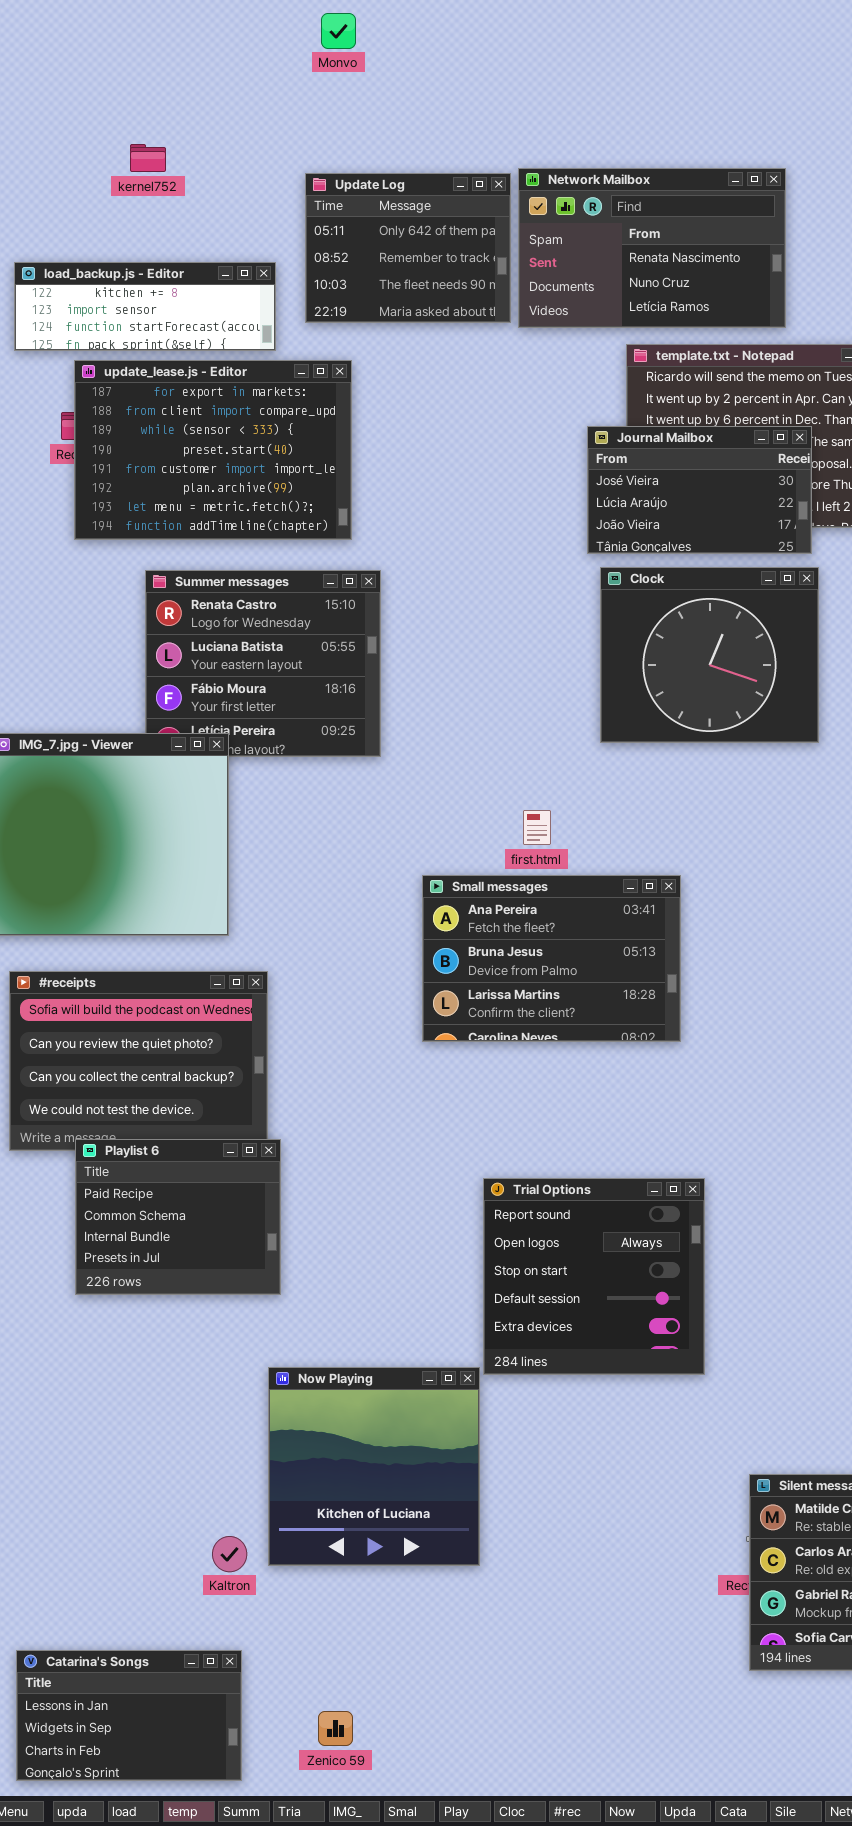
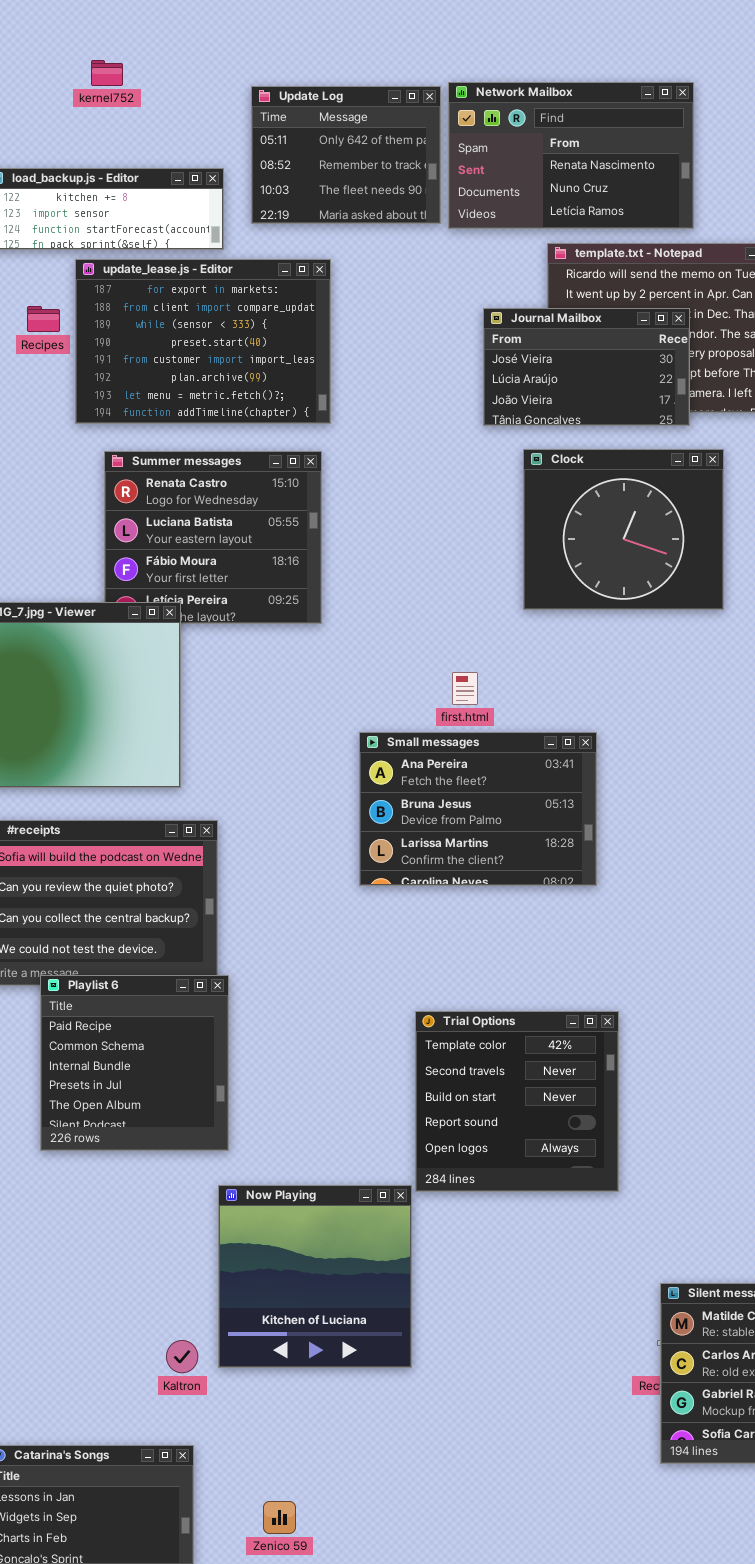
update_lease.js - Editor: [74,360,352,540] -> [75,259,331,424], moved
Journal Mailbox: [587,426,812,554] -> [483,308,690,426], moved
Playlist 6: [75,1139,281,1295] -> [40,975,229,1151], resized
Trial Options: [483,1178,705,1375] -> [415,1011,619,1192], scrolled up 3 rows

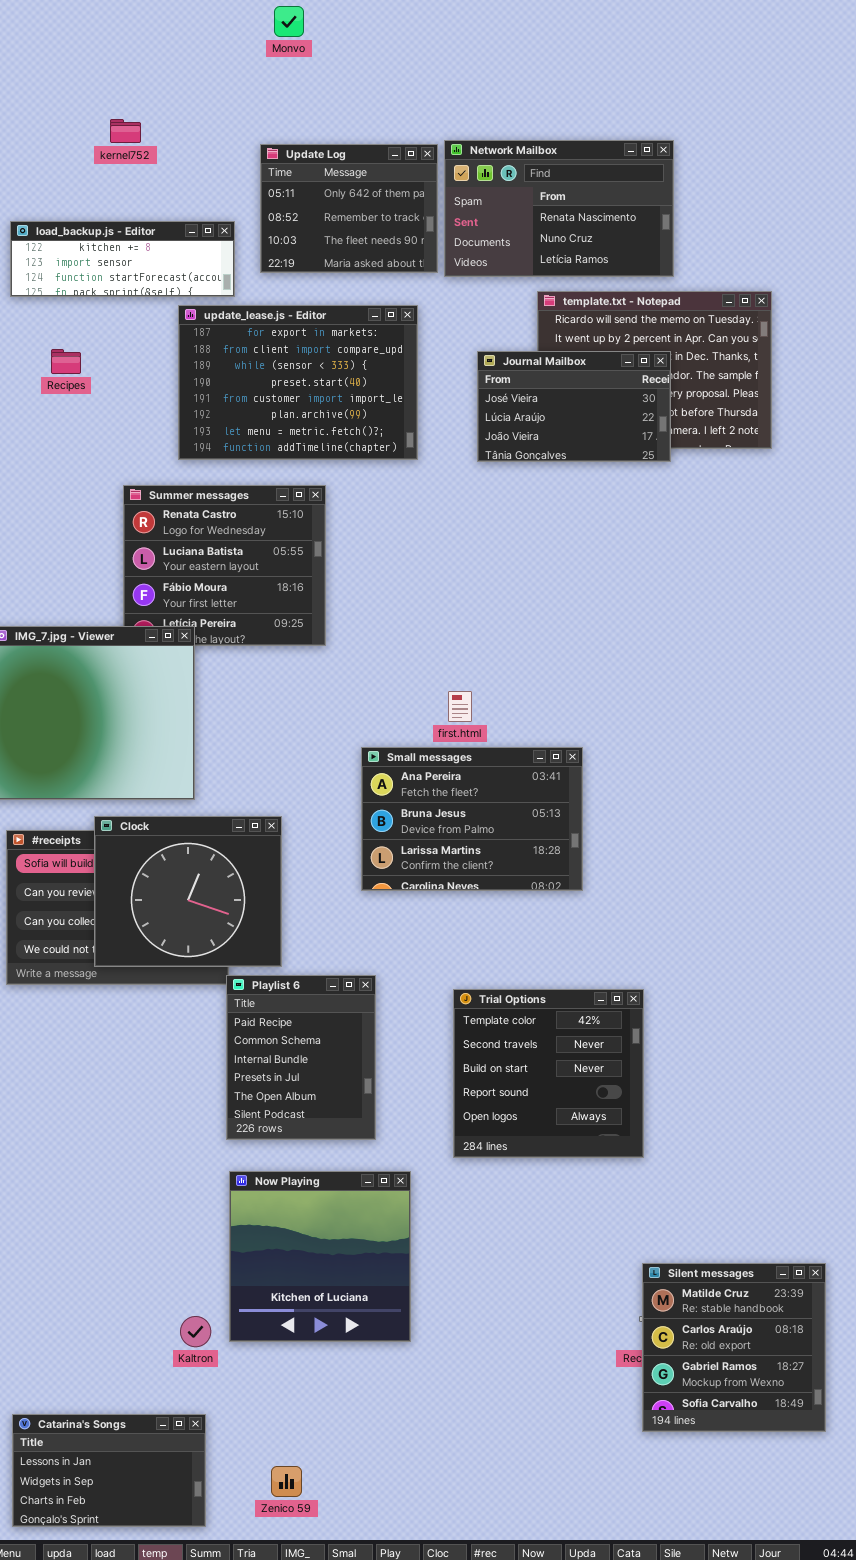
update_lease.js - Editor: [75,259,331,424] -> [178,305,418,460], moved
Clock: [523,449,724,610] -> [94,816,282,967], moved
Playlist 6: [40,975,229,1151] -> [226,975,376,1140], moved, resized
Trial Options: [415,1011,619,1192] -> [453,989,644,1158], moved

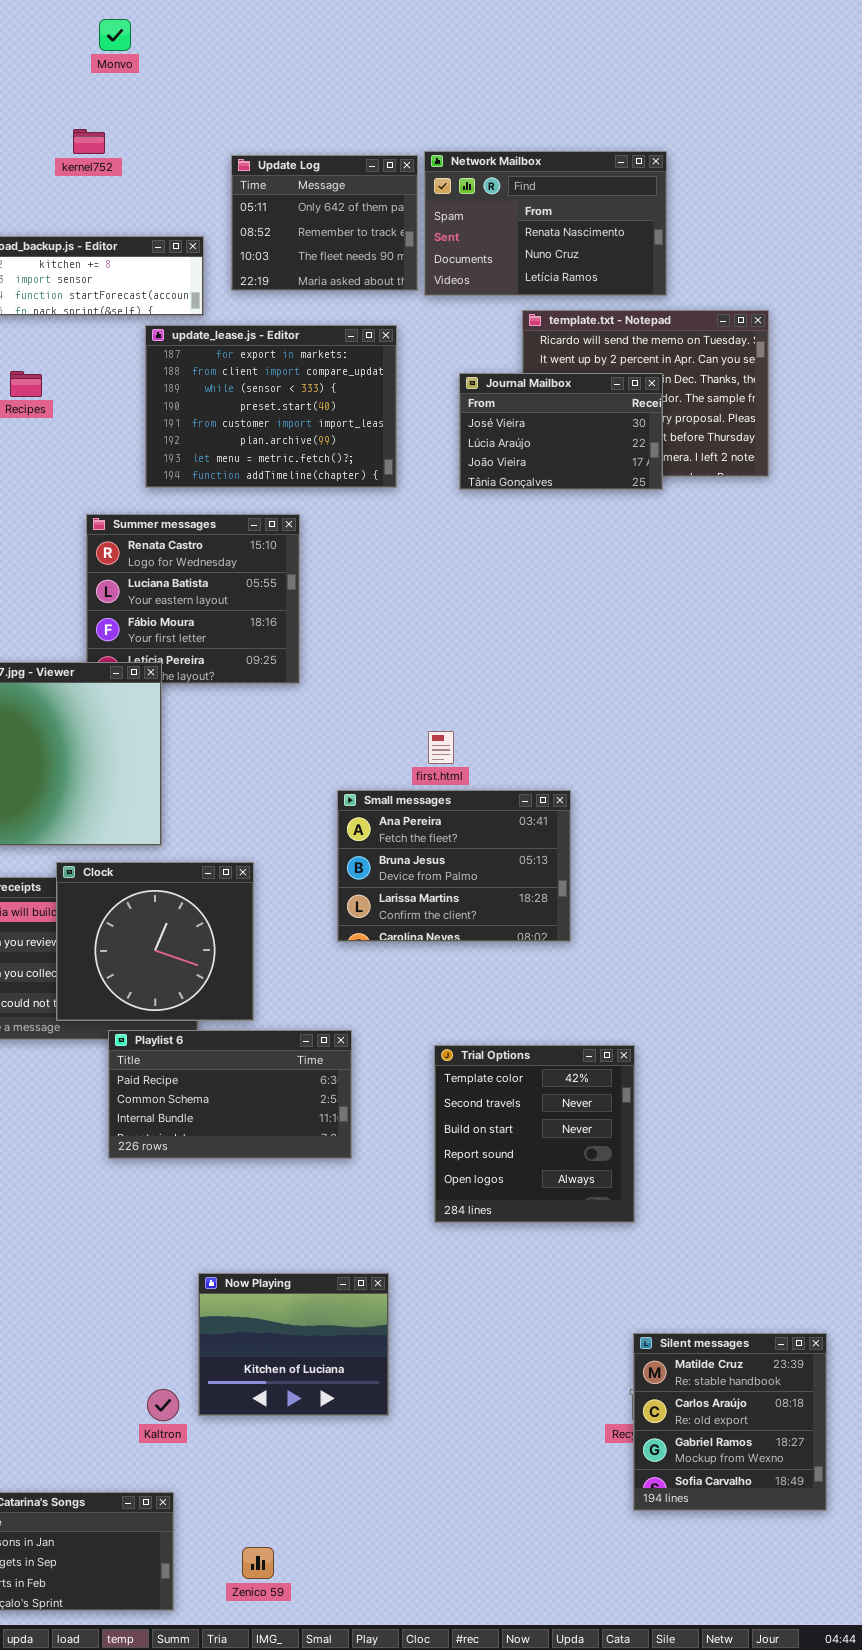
Monvo: [274,6,304,37] -> [99,19,131,51], moved
Playlist 6: [226,975,376,1140] -> [108,1030,352,1159], resized
Now Playing: [229,1171,411,1342] -> [198,1273,389,1416], resized

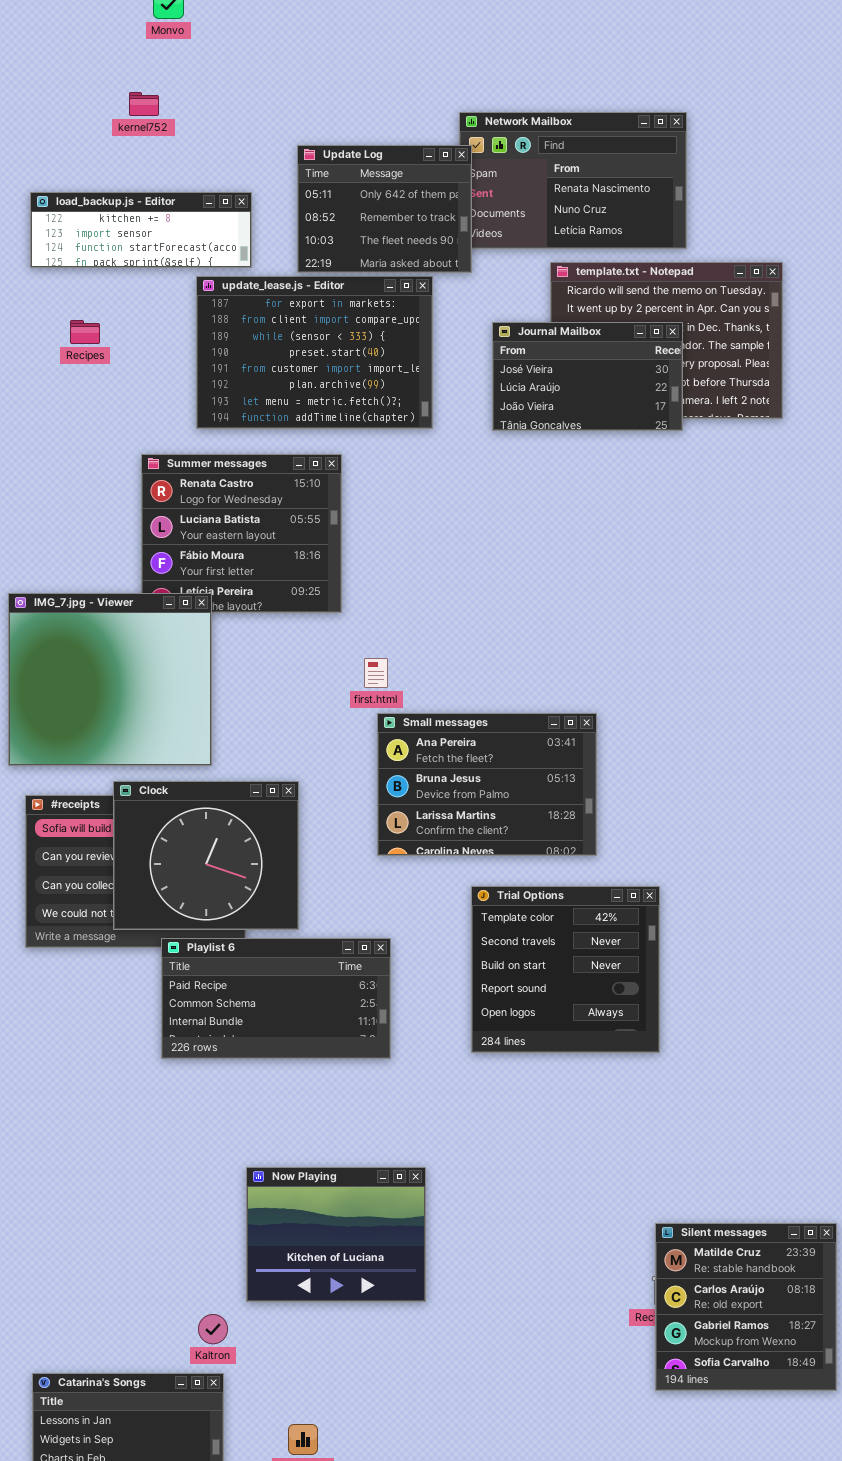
Update Log: [231,155,418,291] -> [297,145,472,273], moved
first.html: [428,731,454,764] -> [364,658,388,688], moved
Trial Options: [434,1045,635,1223] -> [471,886,660,1053], moved
Kaltron: [147,1389,179,1421] -> [198,1314,228,1344], moved

